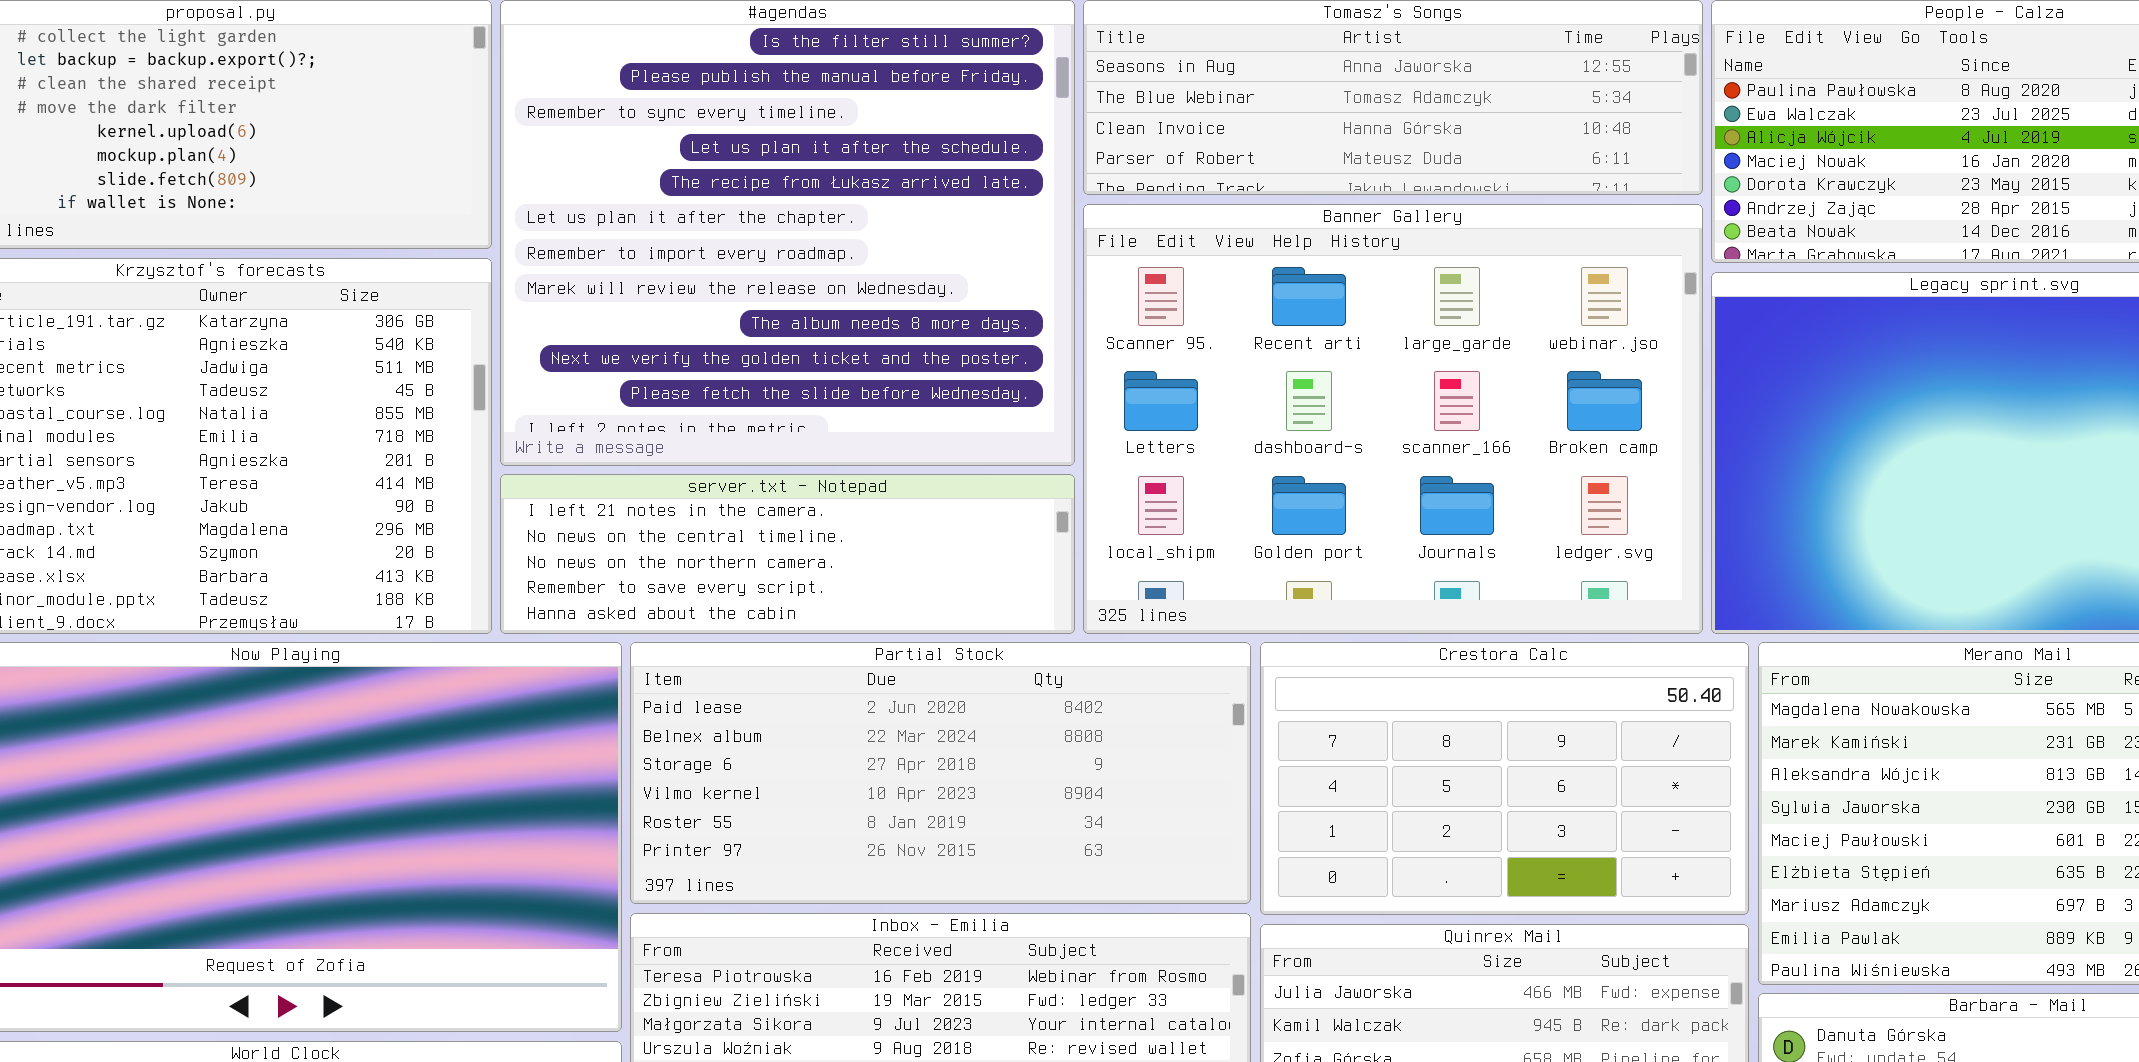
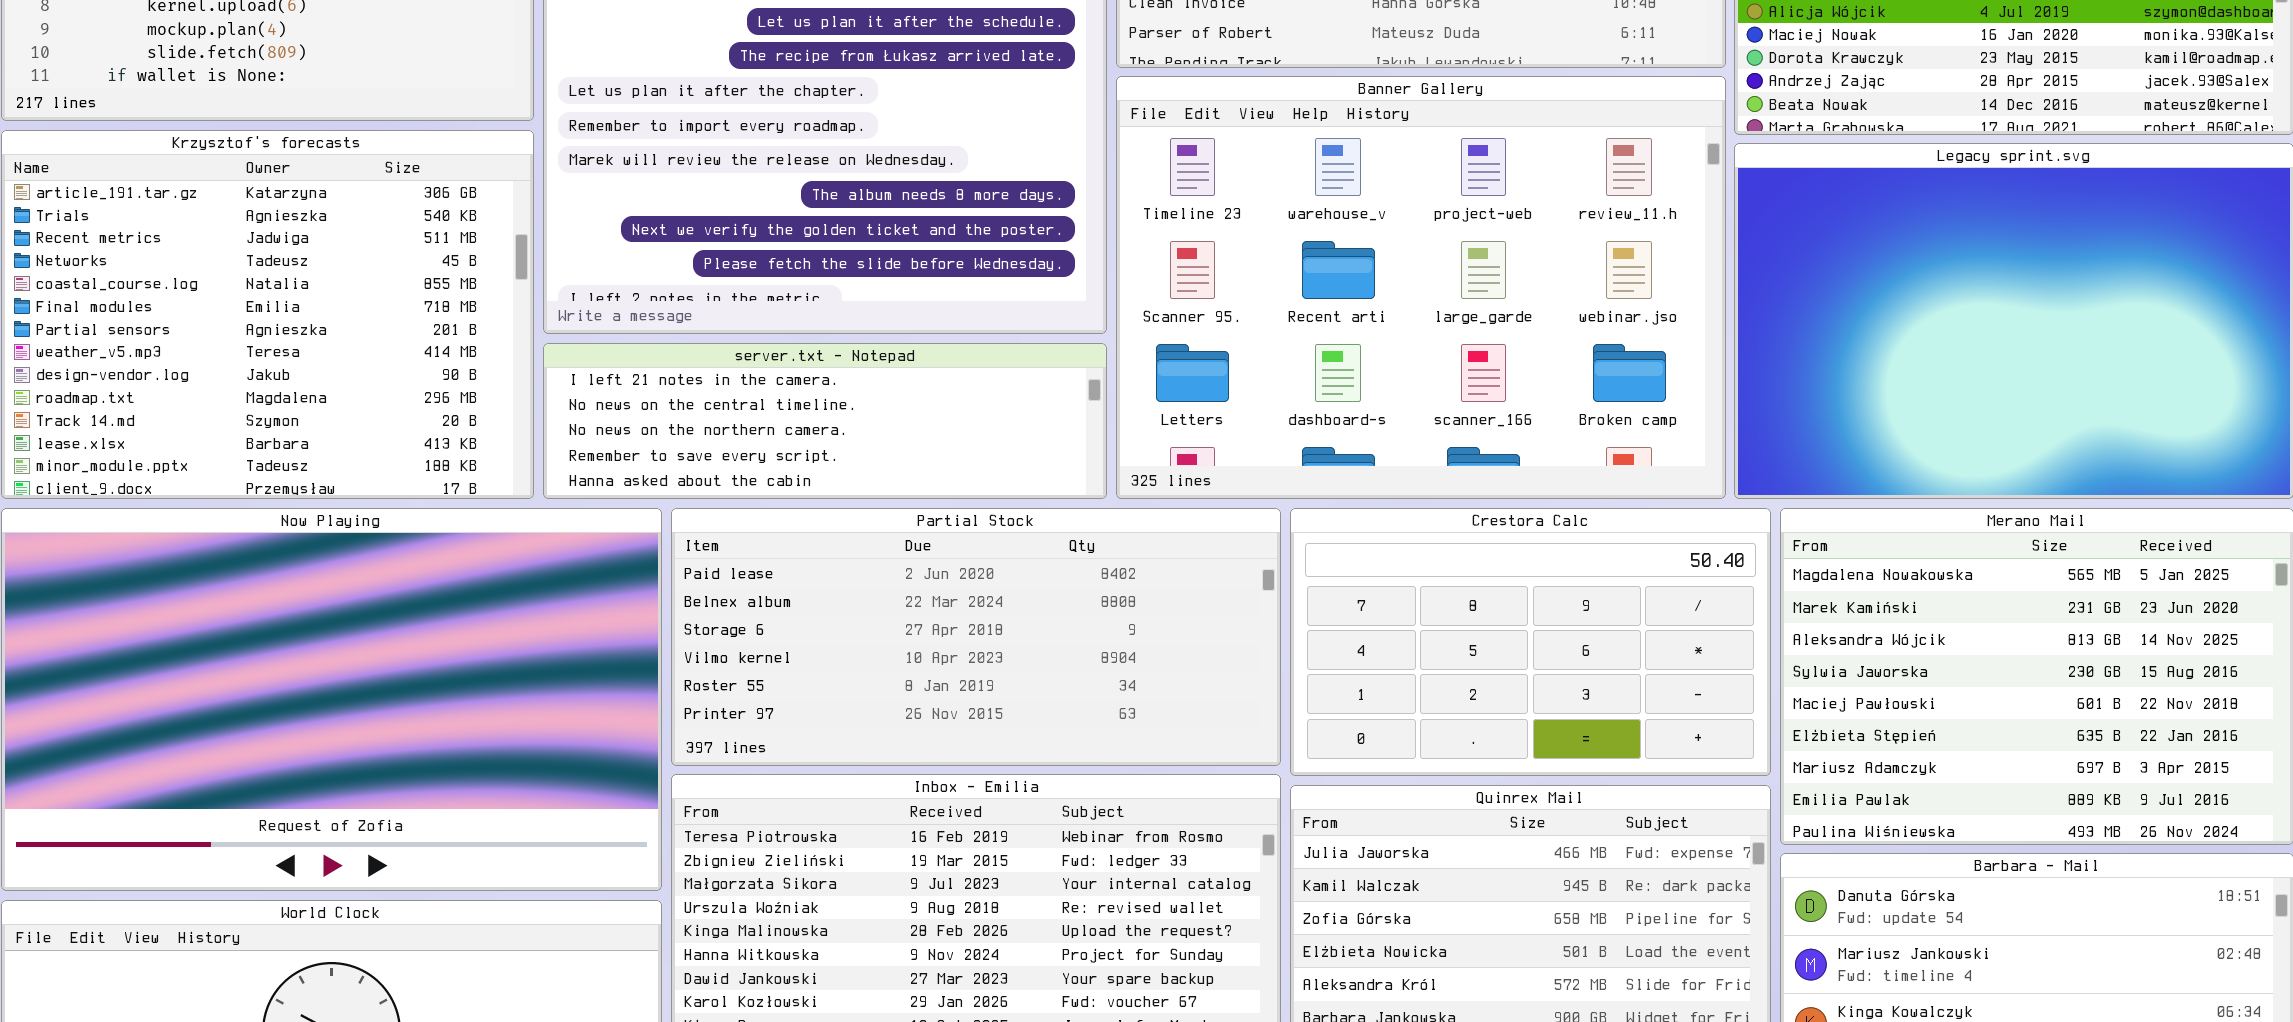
Banner Gallery: [1083,204,1703,634] -> [1116,76,1726,499], scrolled up 1 row

